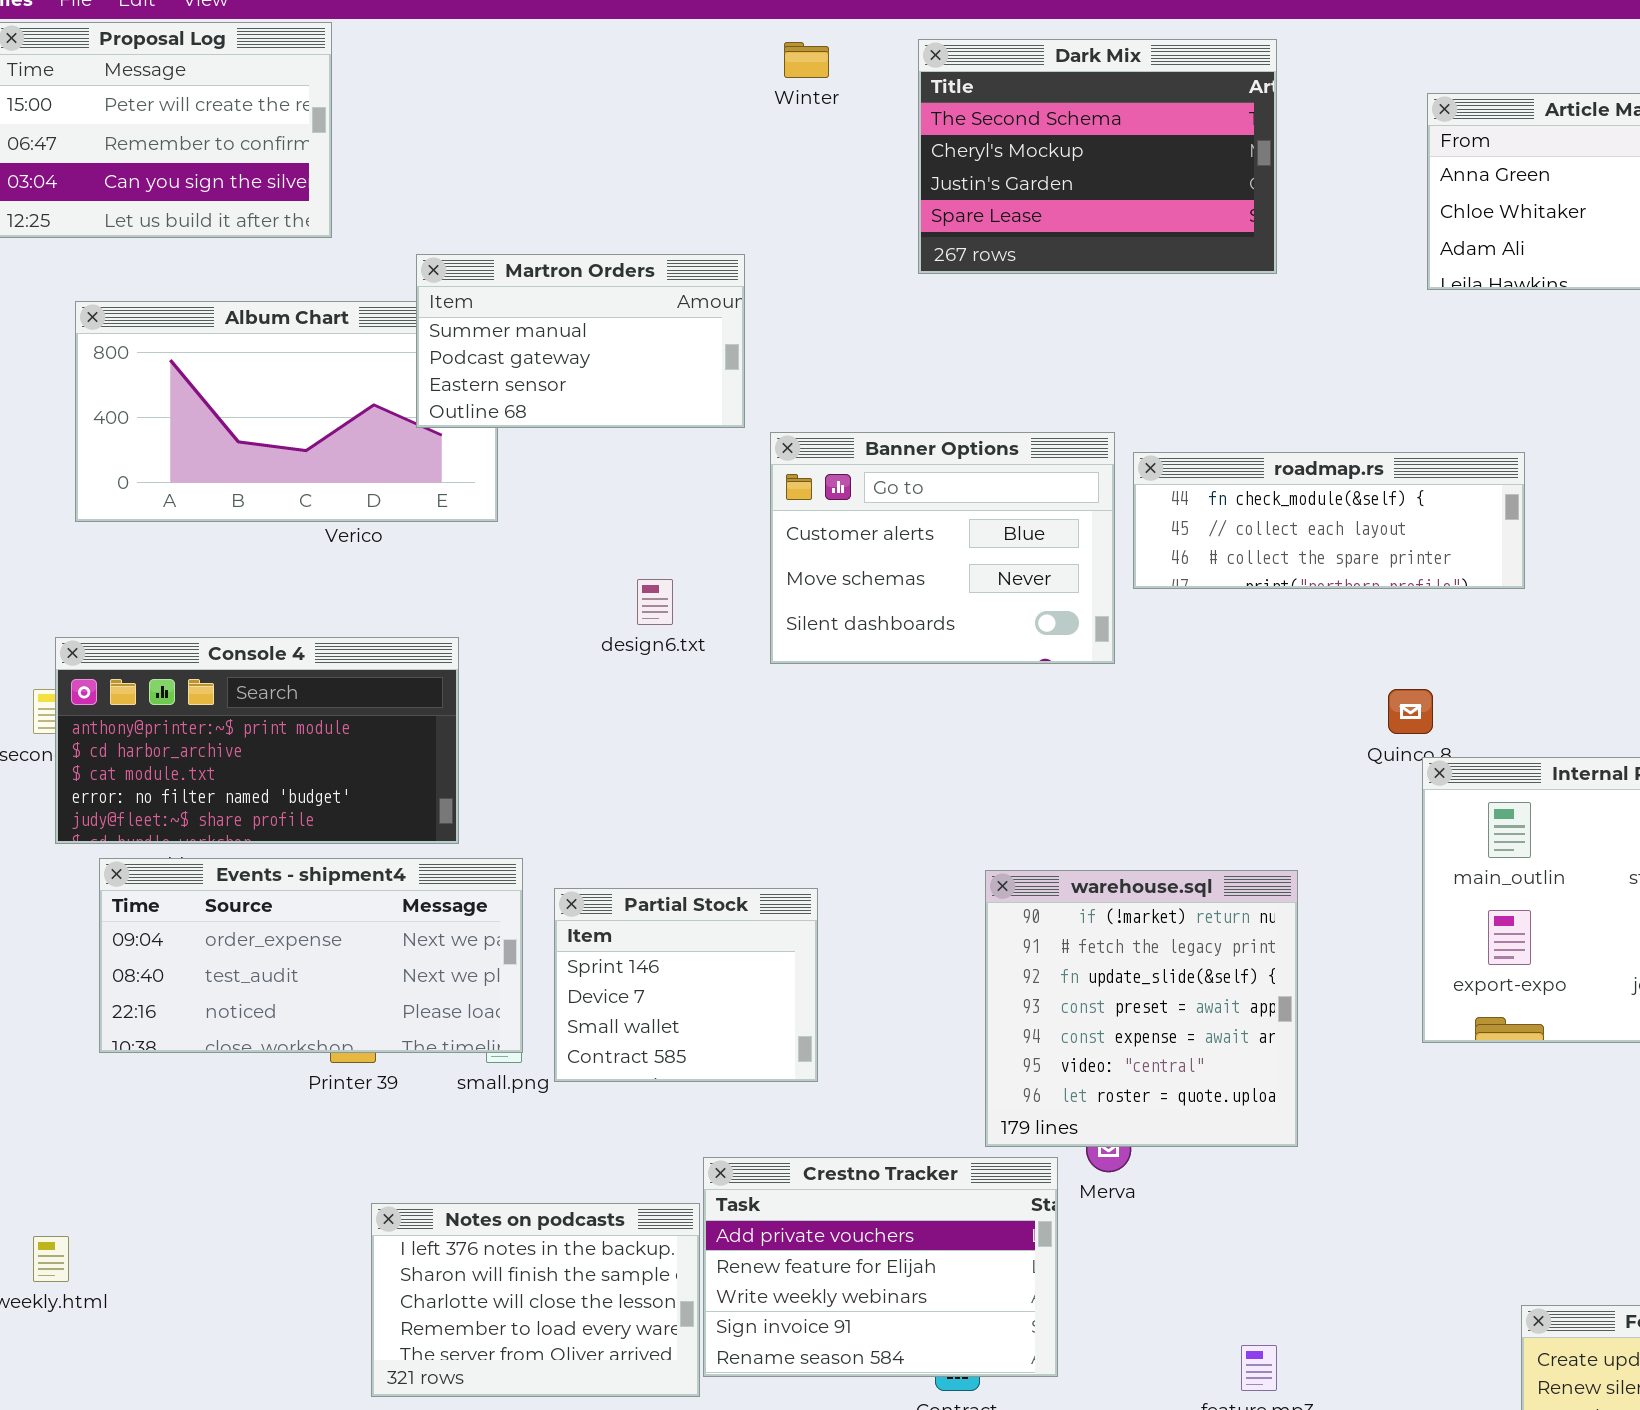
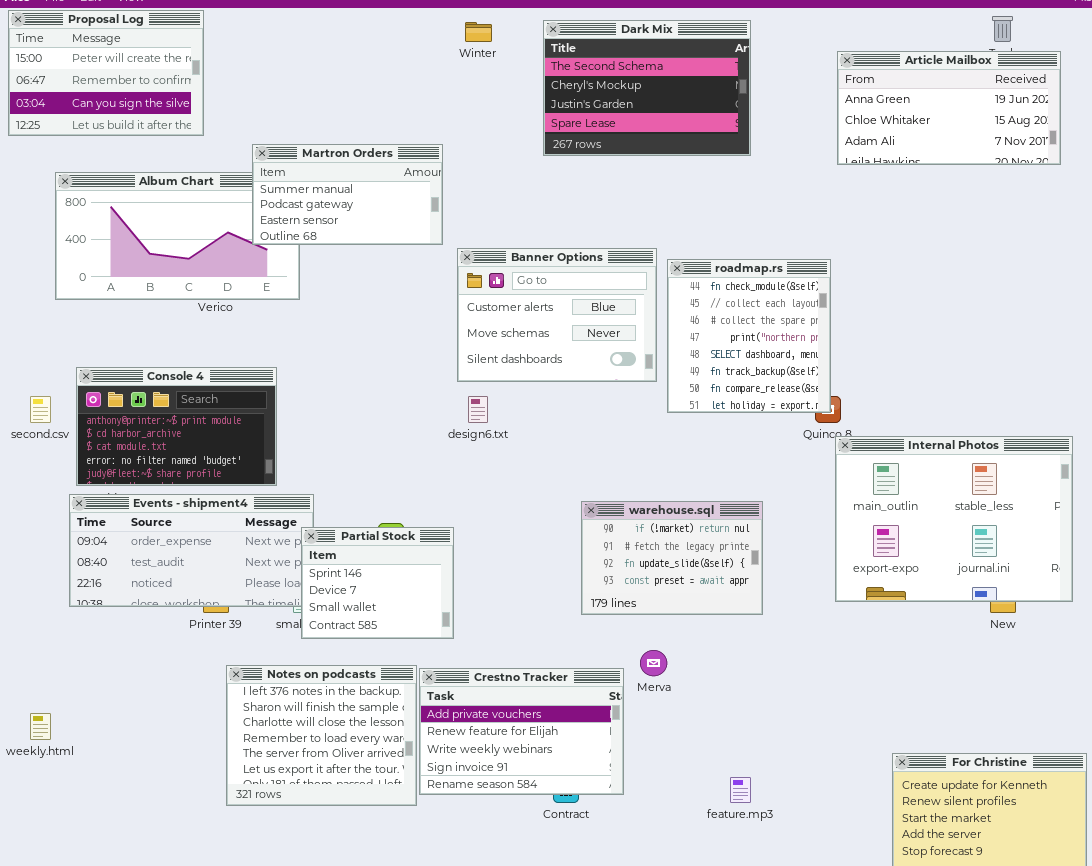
roadmap.rs: [1133,452,1525,589] -> [667,259,831,413], resized
design6.txt: [637,579,673,625] -> [468,396,488,423], moved
Console 4: [55,637,459,844] -> [76,367,277,486], resized
warehouse.sql: [985,870,1298,1147] -> [581,501,763,615], resized
Partial Stock: [554,888,818,1082] -> [301,527,454,639], moved
Notes on podcasts: [371,1203,700,1397] -> [226,665,417,806], resized

